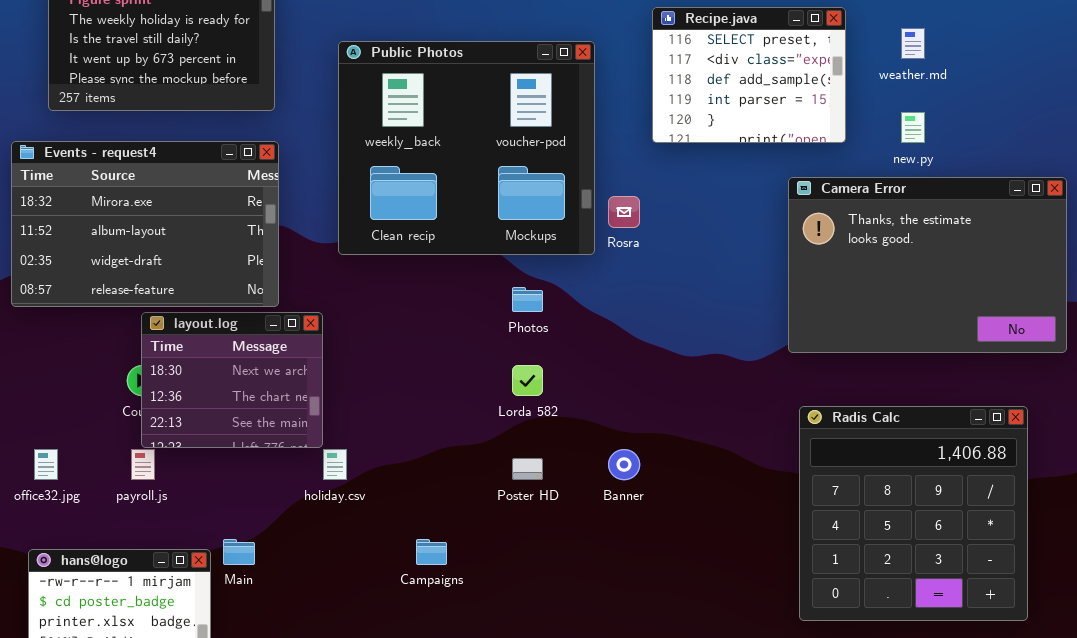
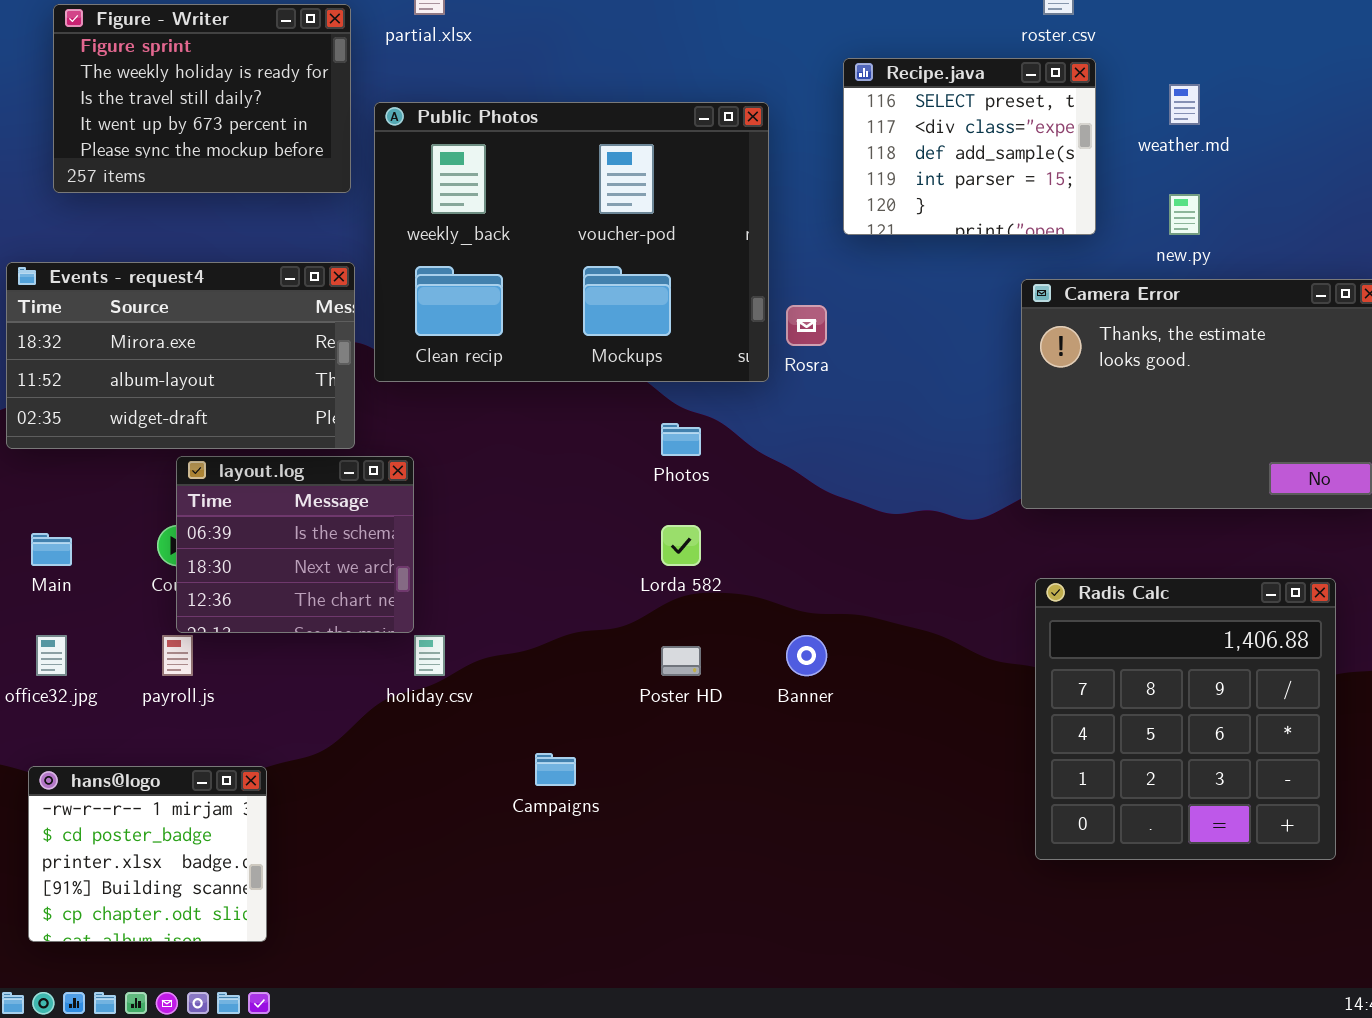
Public Photos: [338,41,595,255] -> [374,102,769,382], resized
Events - request4: [11,141,279,307] -> [6,262,355,449], resized
layout.log: [141,312,323,448] -> [176,456,414,633], scrolled up 1 row
Main: [223,539,255,565] -> [31,533,72,566], moved

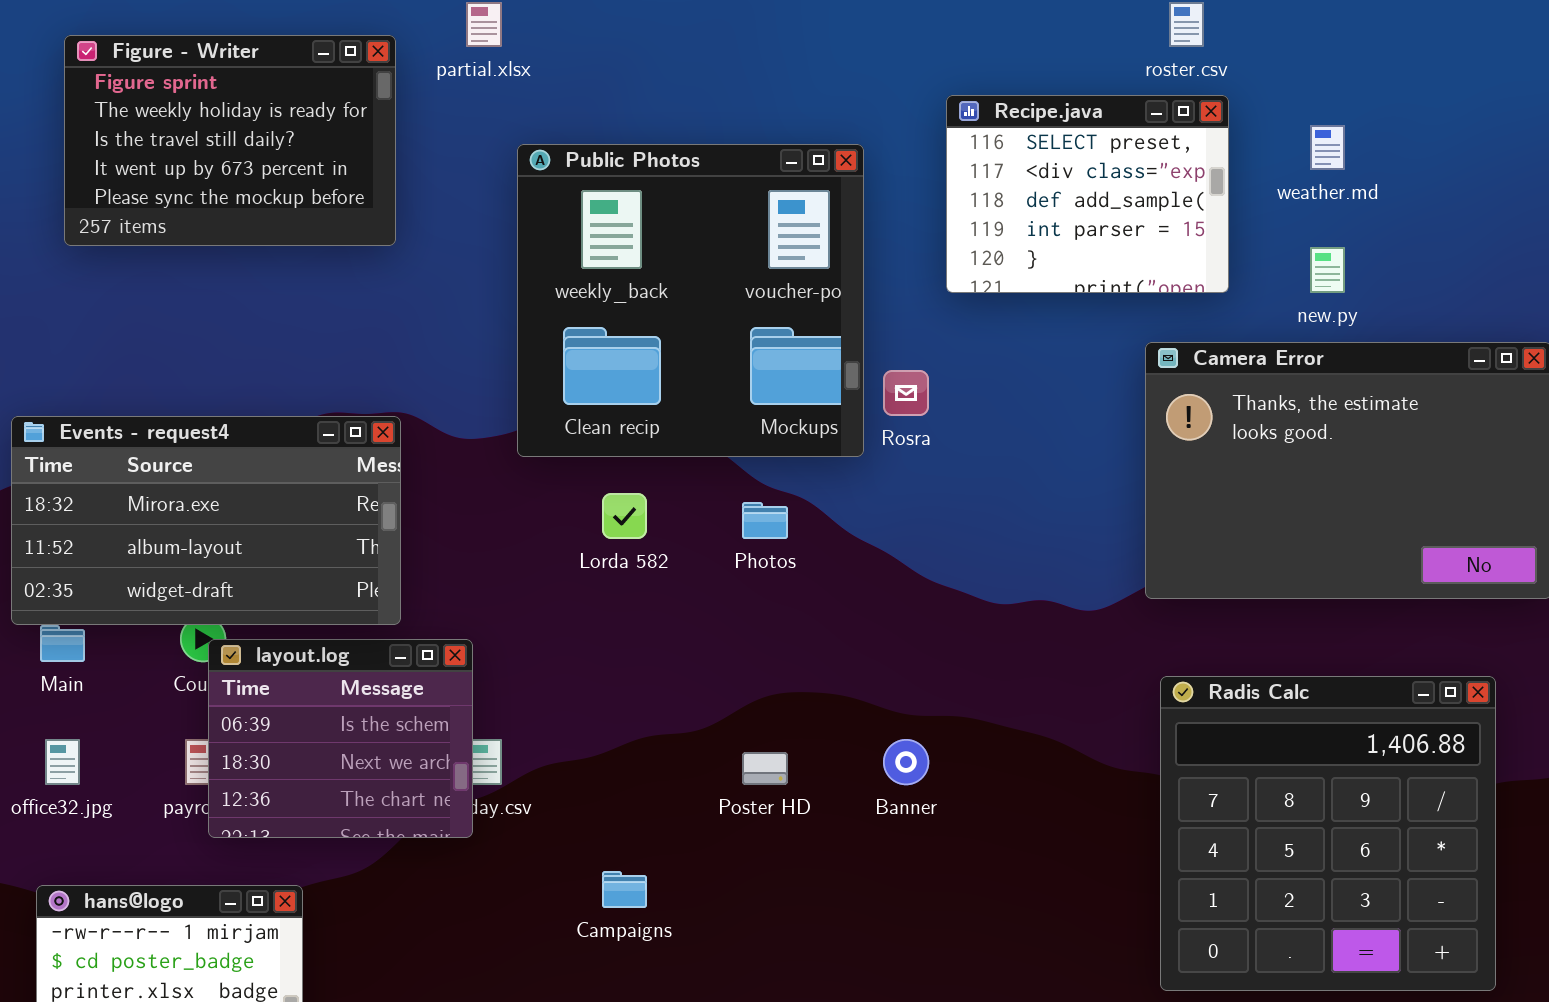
Public Photos: [374,102,769,382] -> [517,144,864,457], resized
Events - request4: [6,262,355,449] -> [11,416,401,625], moved
layout.log: [176,456,414,633] -> [208,639,473,838], moved
Lorda 582: [661,525,701,566] -> [602,493,647,539], moved

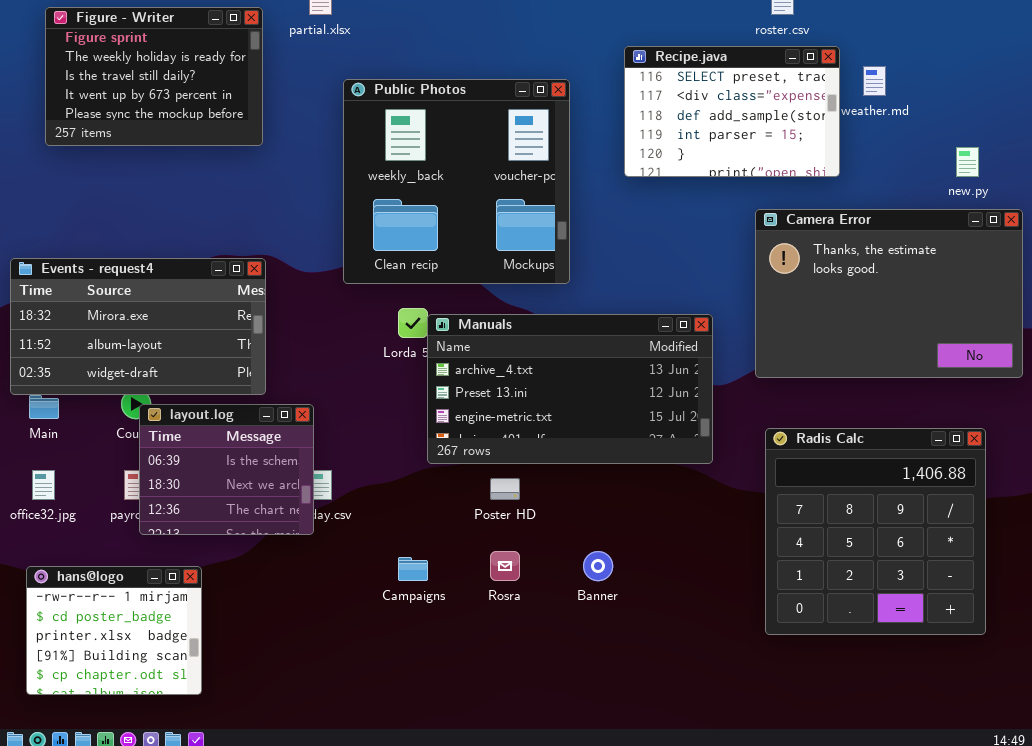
Recipe.java: [946,95,1229,293] -> [624,46,840,177], resized
new.py: [1310,247,1345,293] -> [956,147,979,177], moved
Rosra: [883,370,929,416] -> [490,551,520,581], moved
Manuals: none -> [427,314,713,464], opened
Banner: [883,739,929,785] -> [583,551,613,581], moved

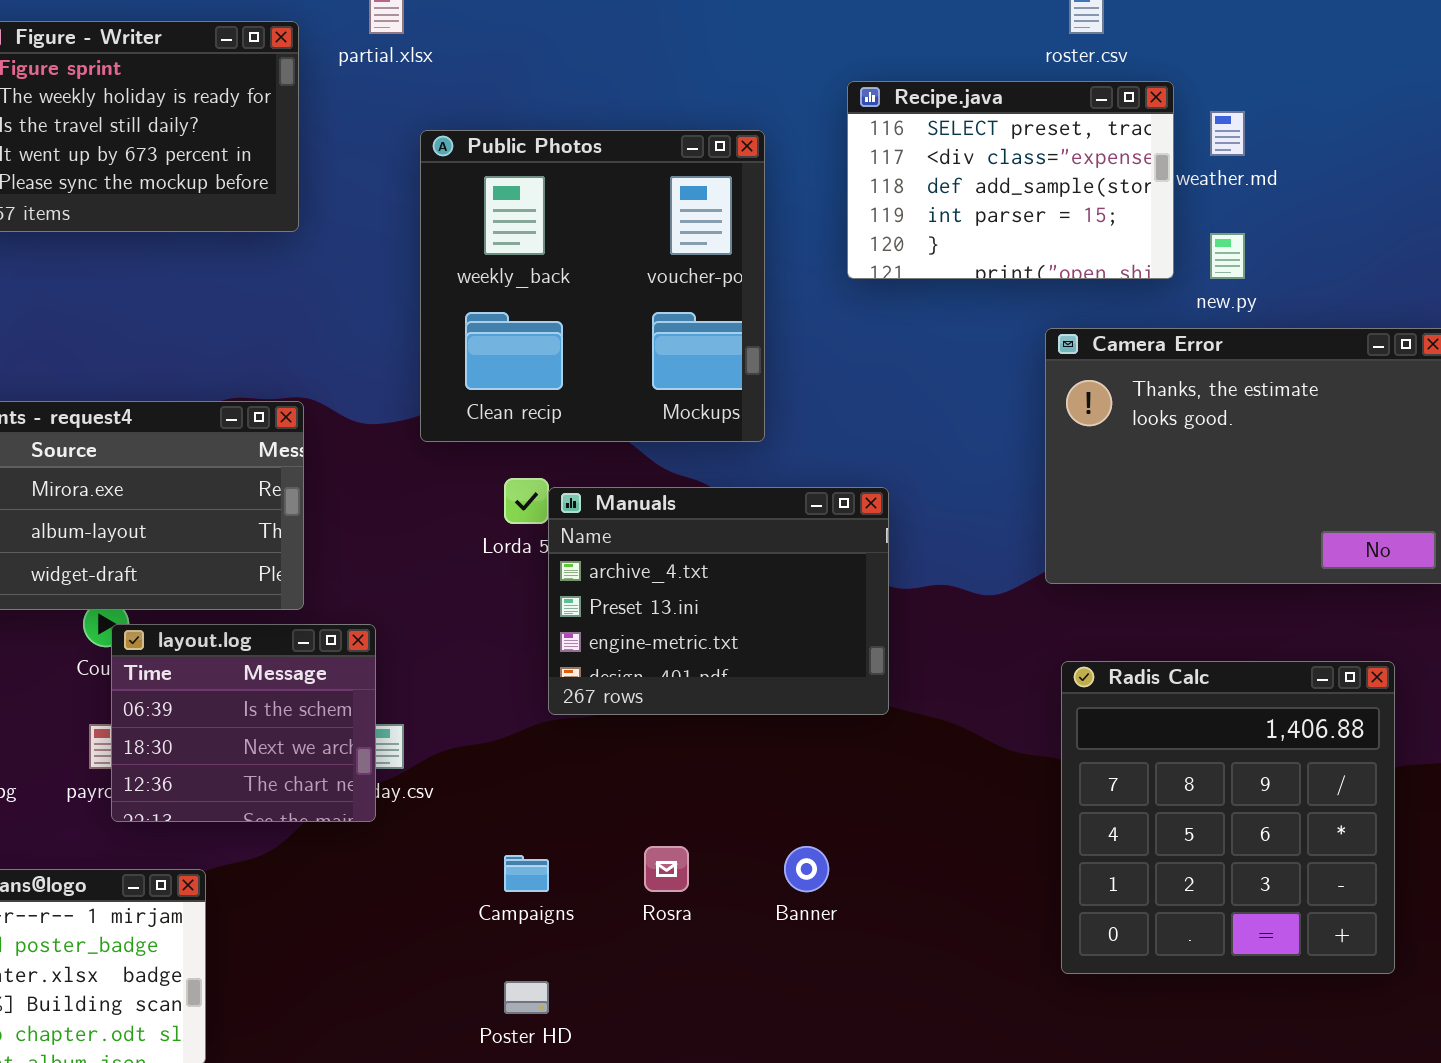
new.py: [956,147,979,177] -> [1210,233,1245,279], moved
Manuals: [427,314,713,464] -> [548,487,889,715], resized
Poster HD: [490,478,520,500] -> [504,981,549,1014], moved

